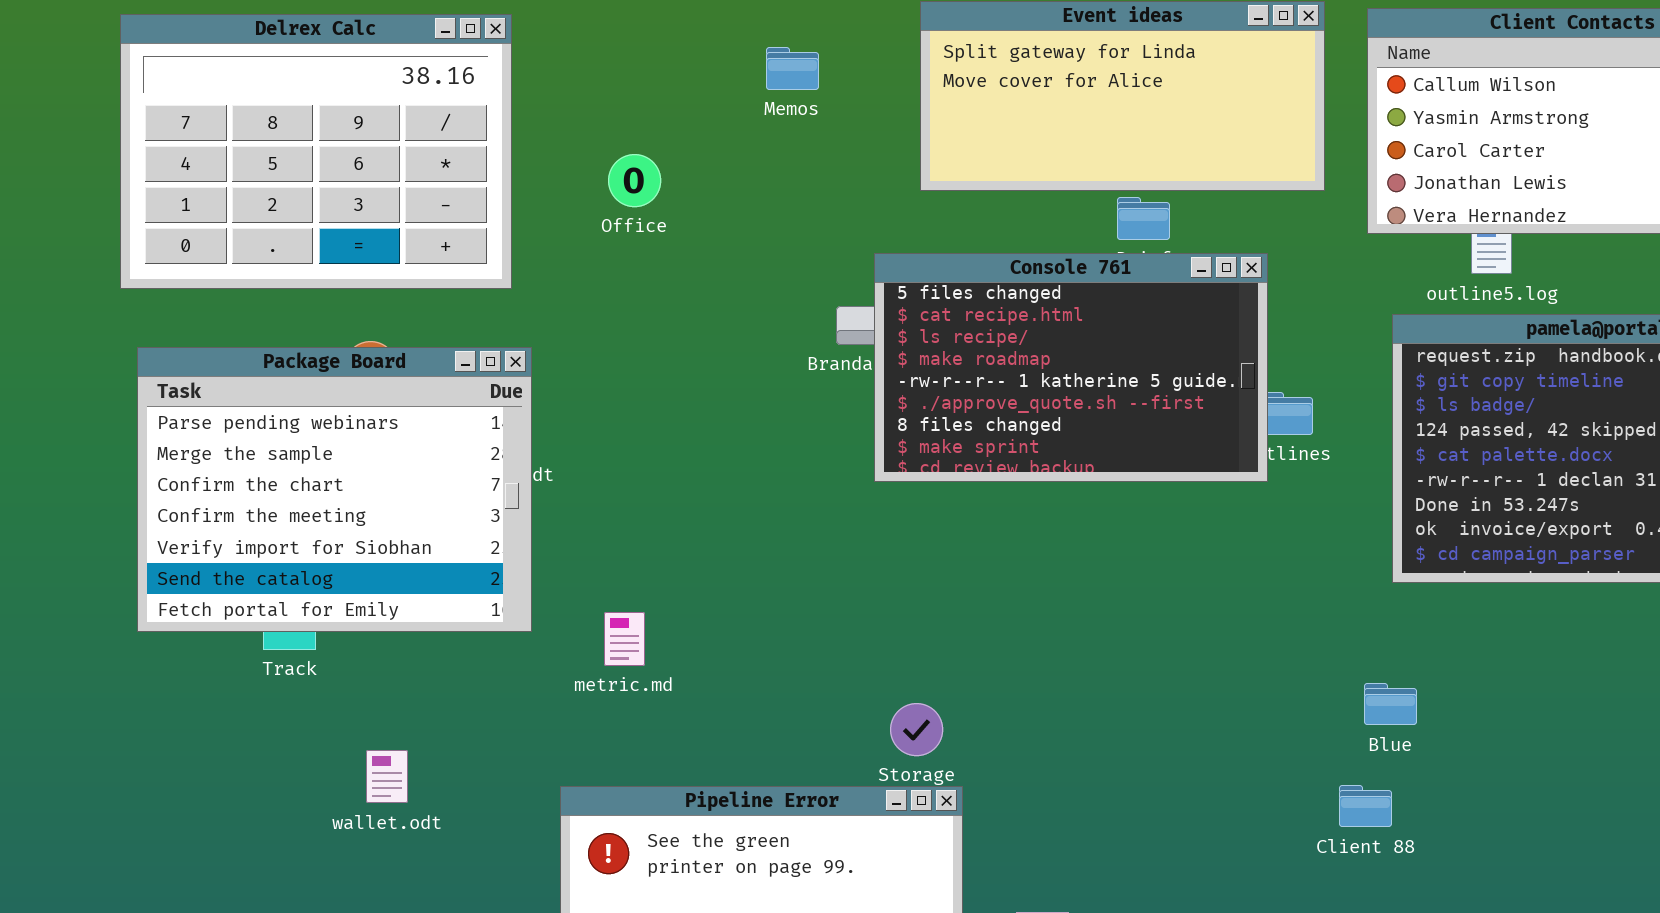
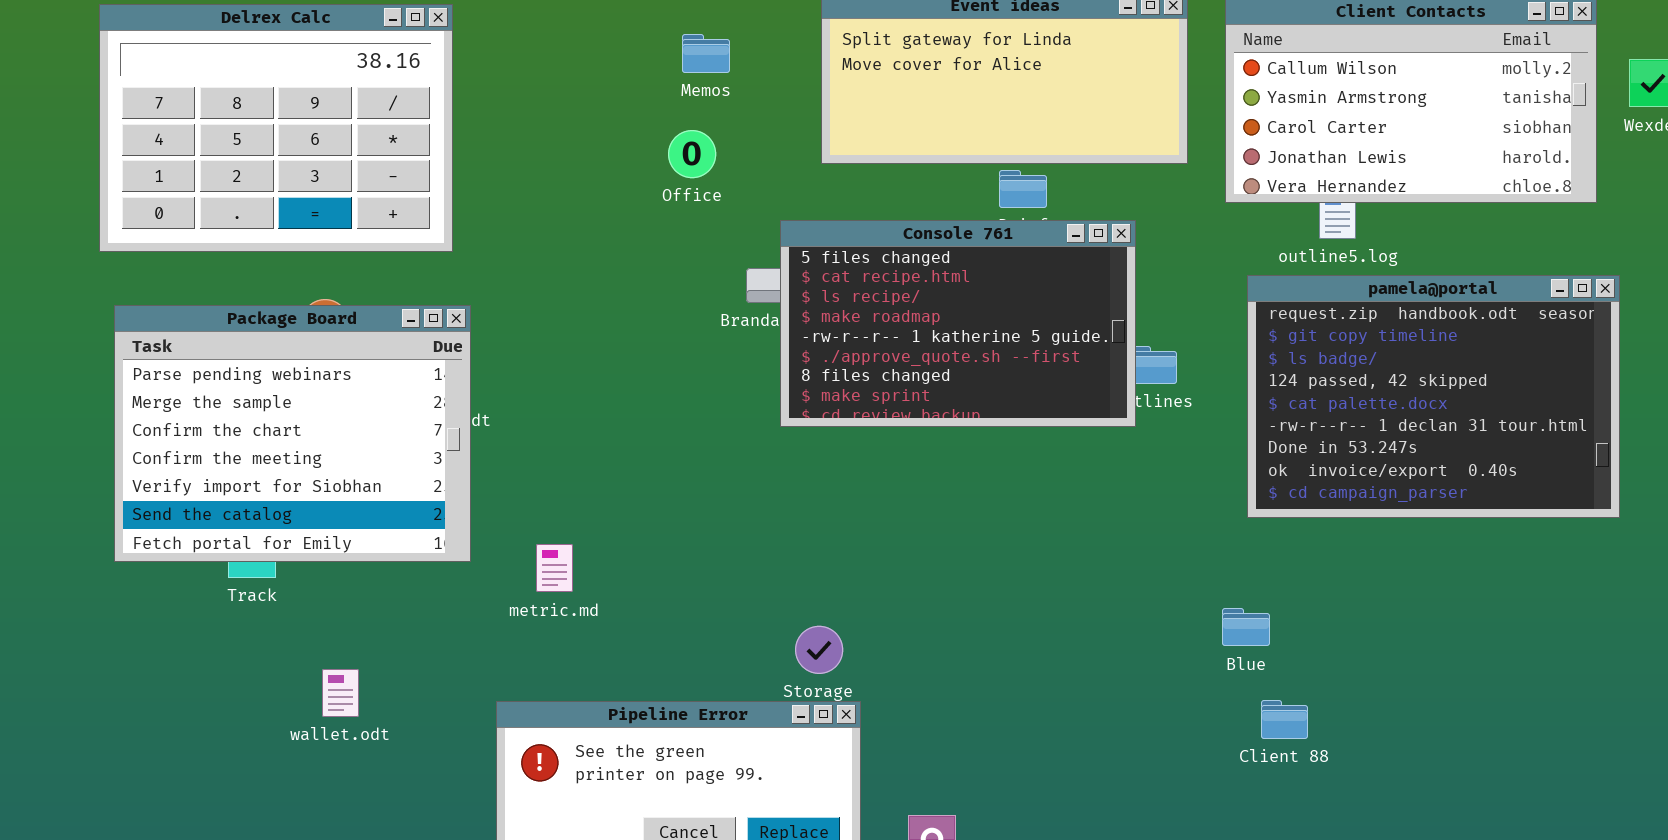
Office: [608,154,661,207] -> [668,130,716,178], moved
Client 88: [1339,785,1392,827] -> [1261,700,1308,739], moved

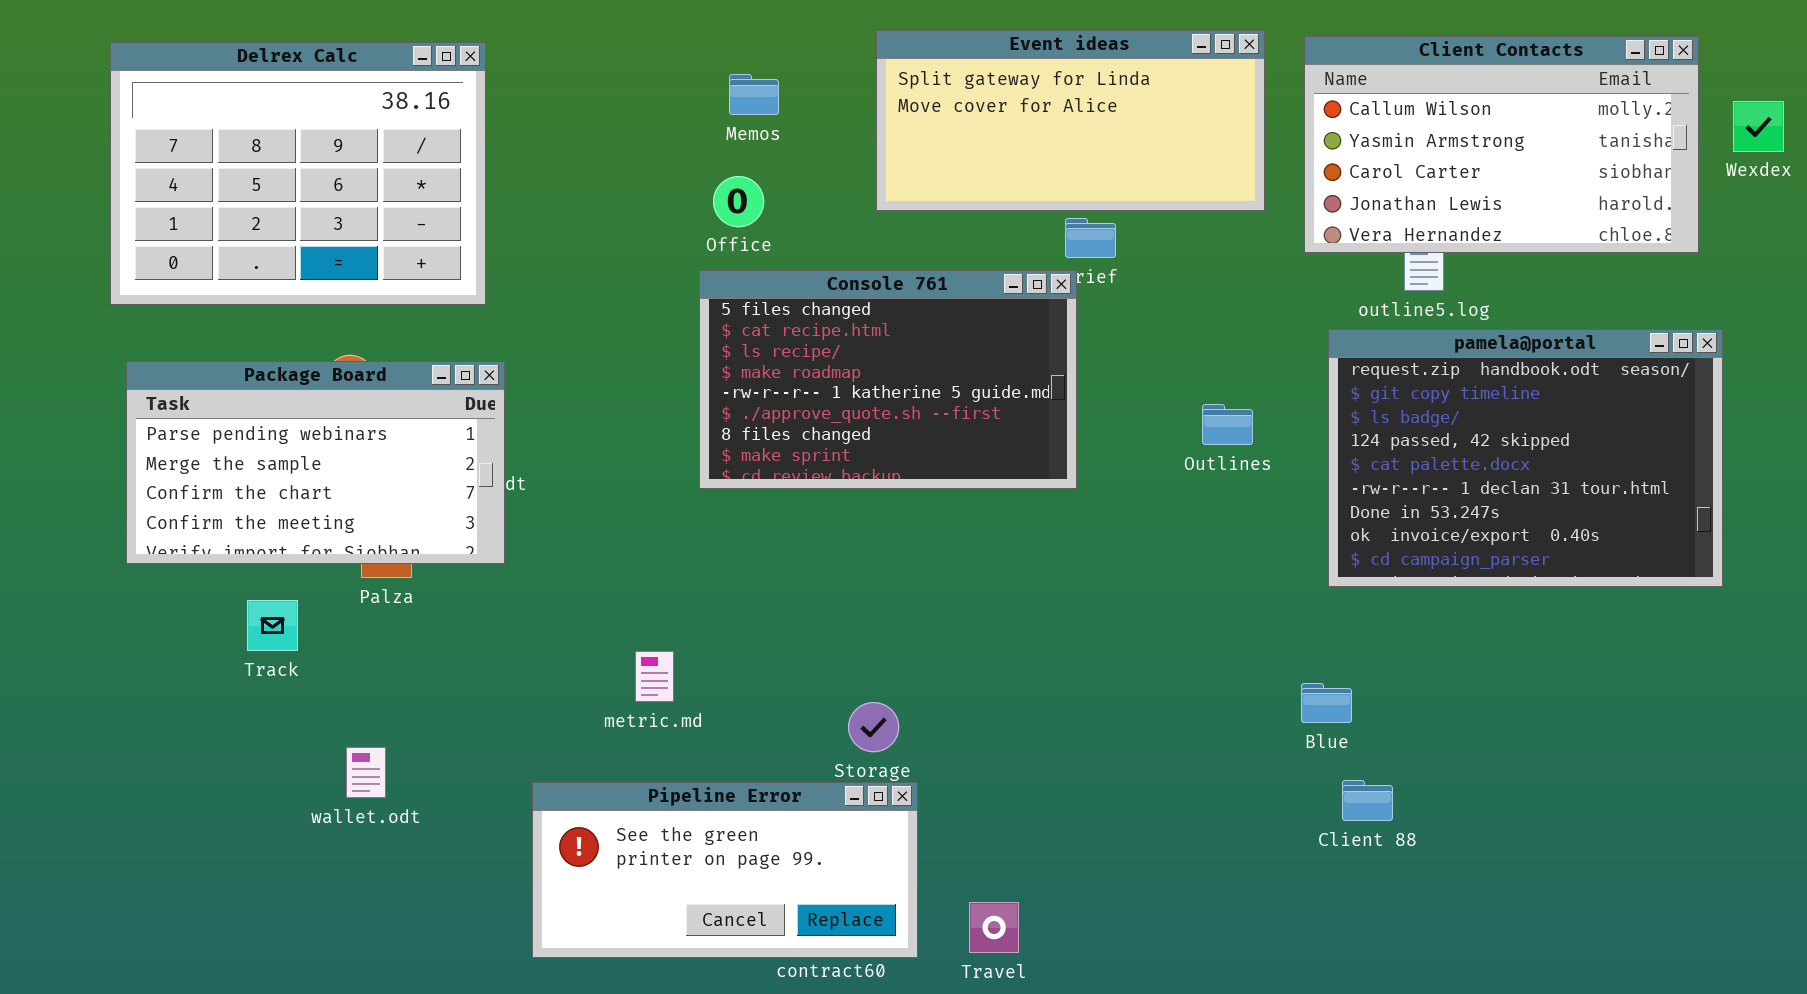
Console 761: [780,220,1136,427] -> [699,270,1077,489], moved
Package Board: [114,305,471,562] -> [126,361,505,564], resized
metric.md: [536,544,573,592] -> [635,651,674,702], moved

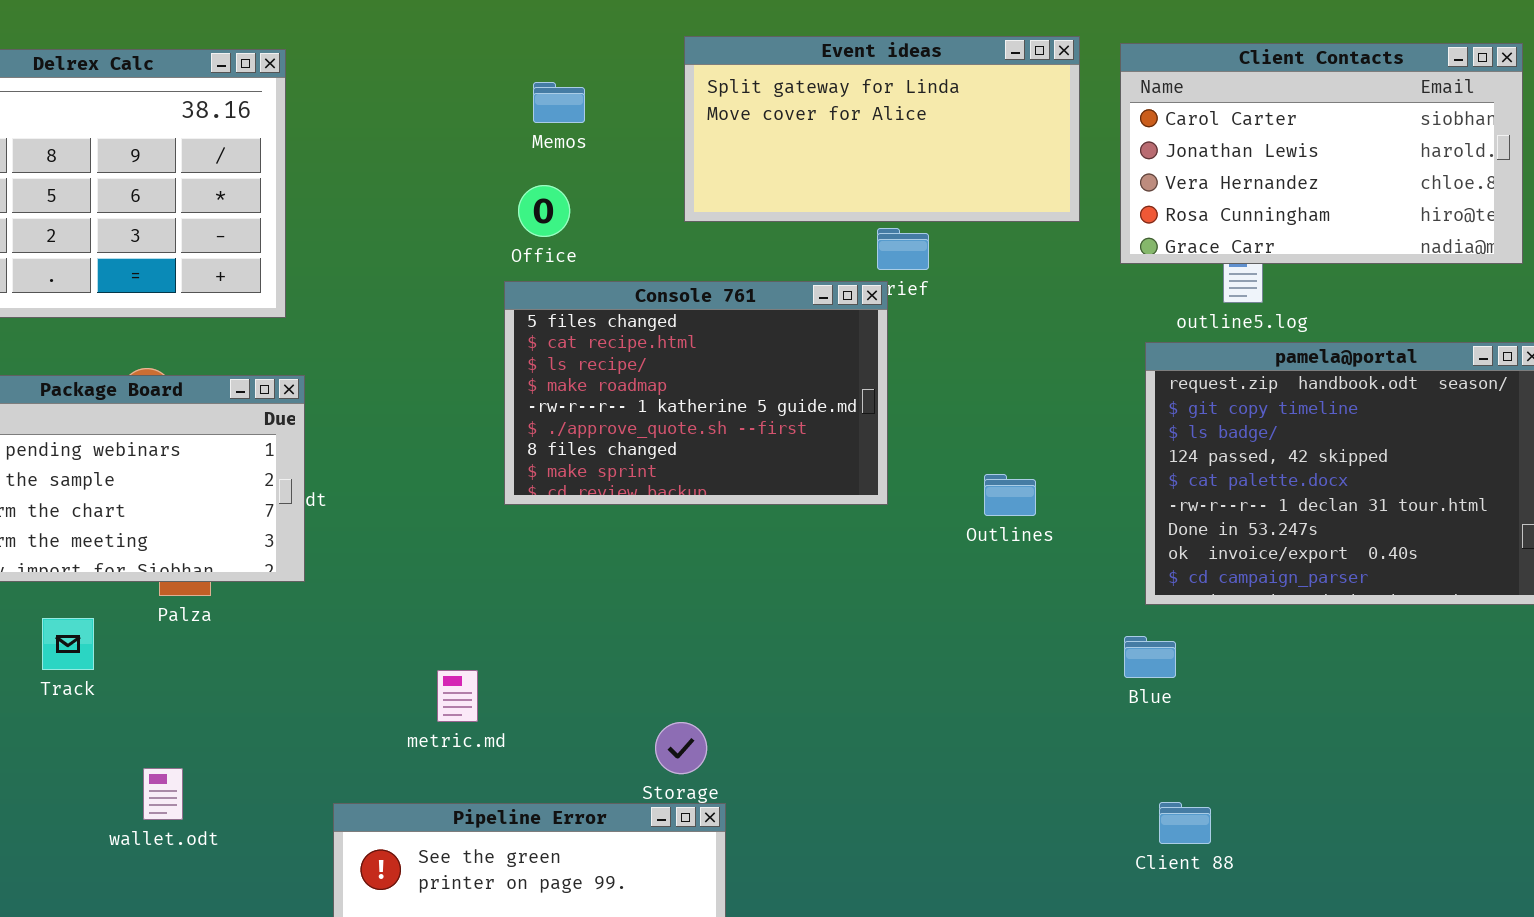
Client Contacts: [1304,36,1699,253] -> [1120,43,1523,264], scrolled down 2 rows
Outlines: [1202,404,1253,445] -> [984,474,1036,516], moved
Blue: [1301,683,1352,723] -> [1124,636,1176,678], moved

